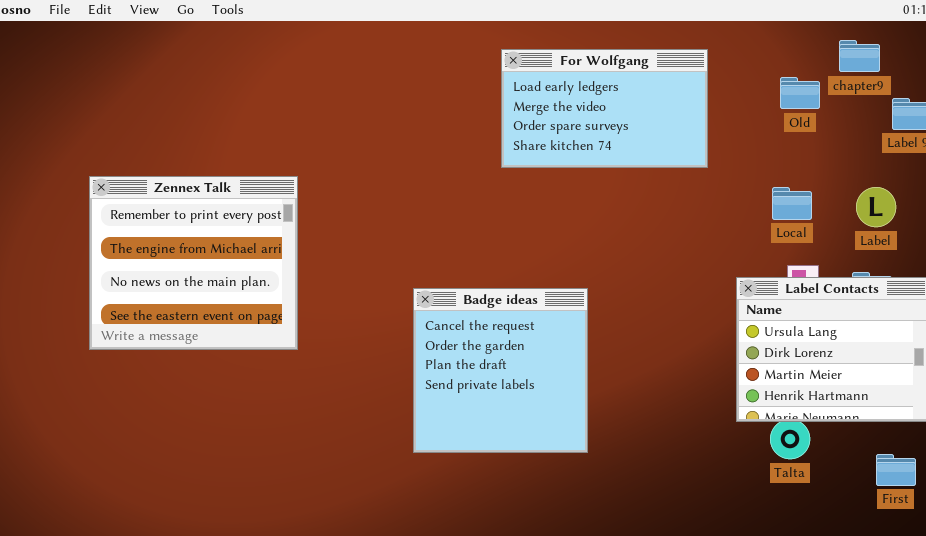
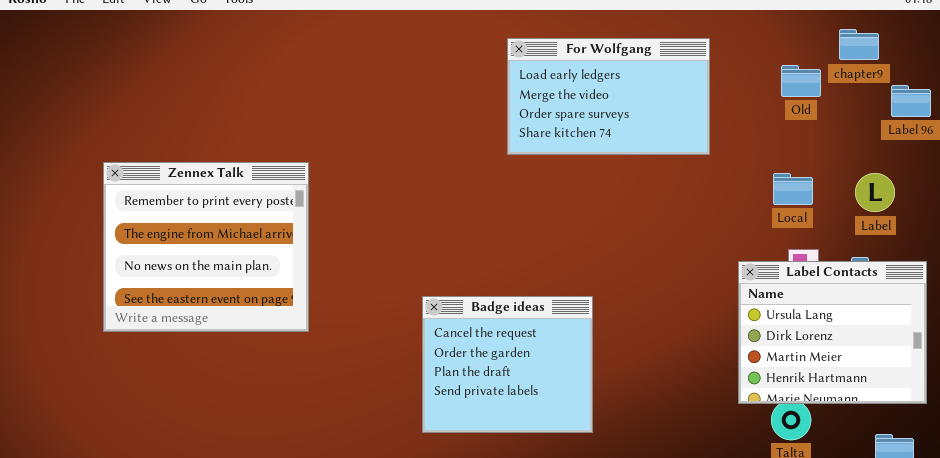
Badge ideas: [413,288,588,453] -> [422,296,593,433], resized

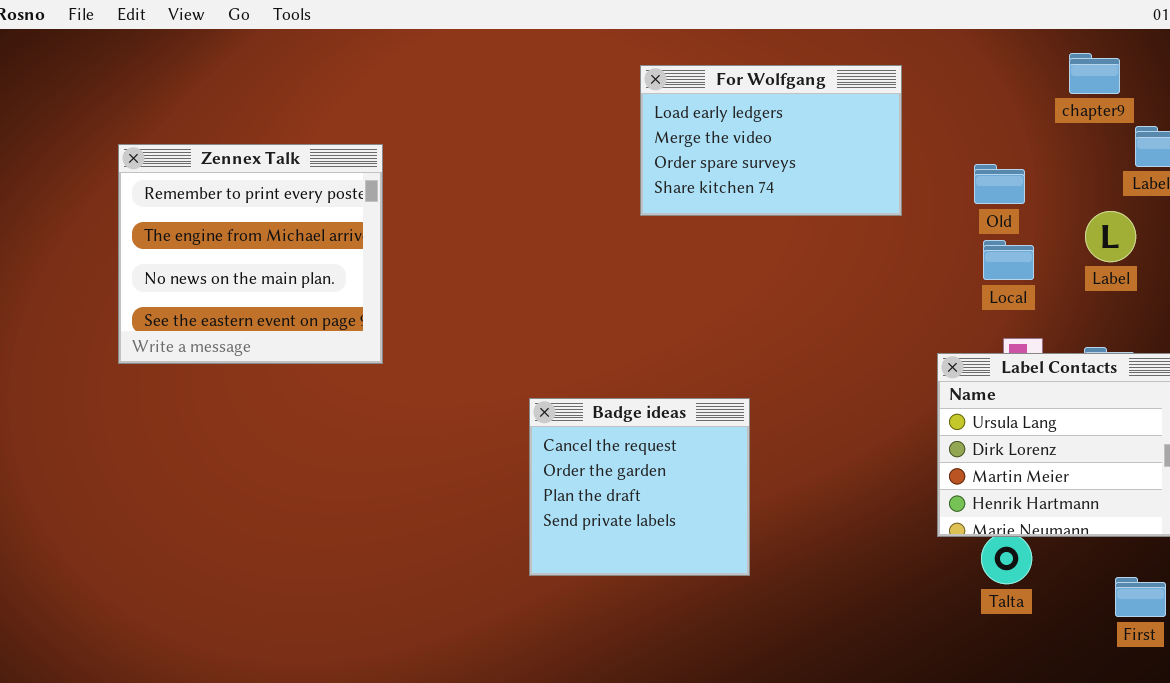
Old: [781,65,821,97] -> [974,164,1025,204], moved
Zennex Talk: [103,162,309,332] -> [118,144,383,364], moved
Label: [855,173,895,212] -> [1085,211,1136,262], moved

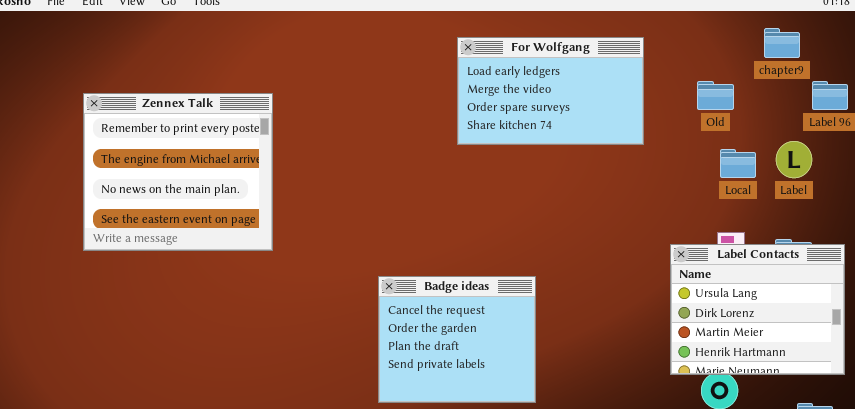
Old: [974,164,1025,204] -> [697,81,734,110], moved
Local: [983,240,1034,280] -> [720,149,756,178], moved

